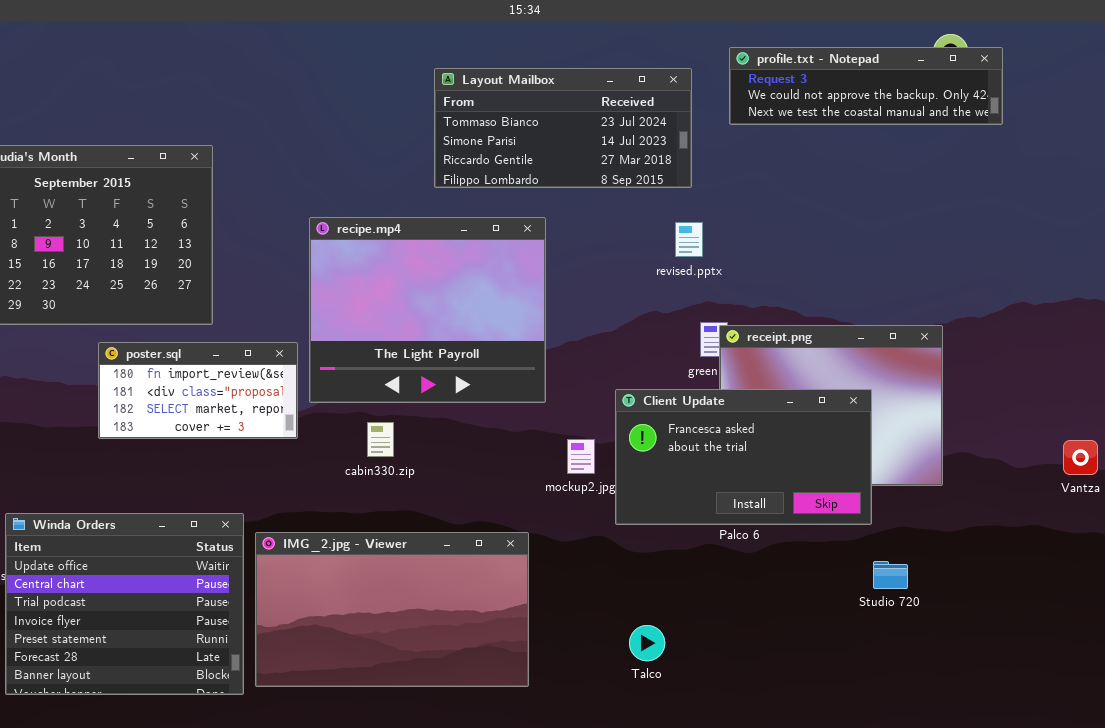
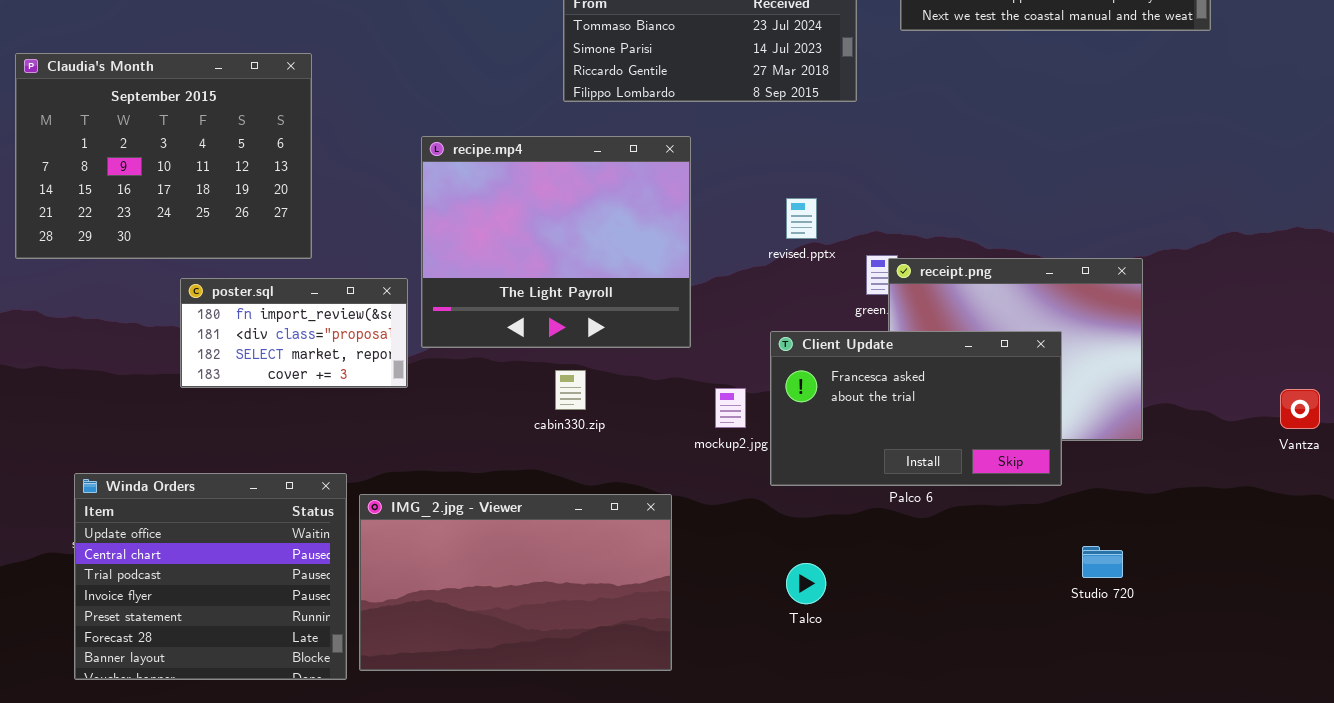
revised.pptx: [675,222,703,257] -> [786,198,817,239], moved
cabin330.zip: [367,422,394,457] -> [555,370,586,410], moved
Studio 720: [873,561,908,589] -> [1082,546,1123,578], moved
Talco: [629,625,665,661] -> [786,563,826,604], moved

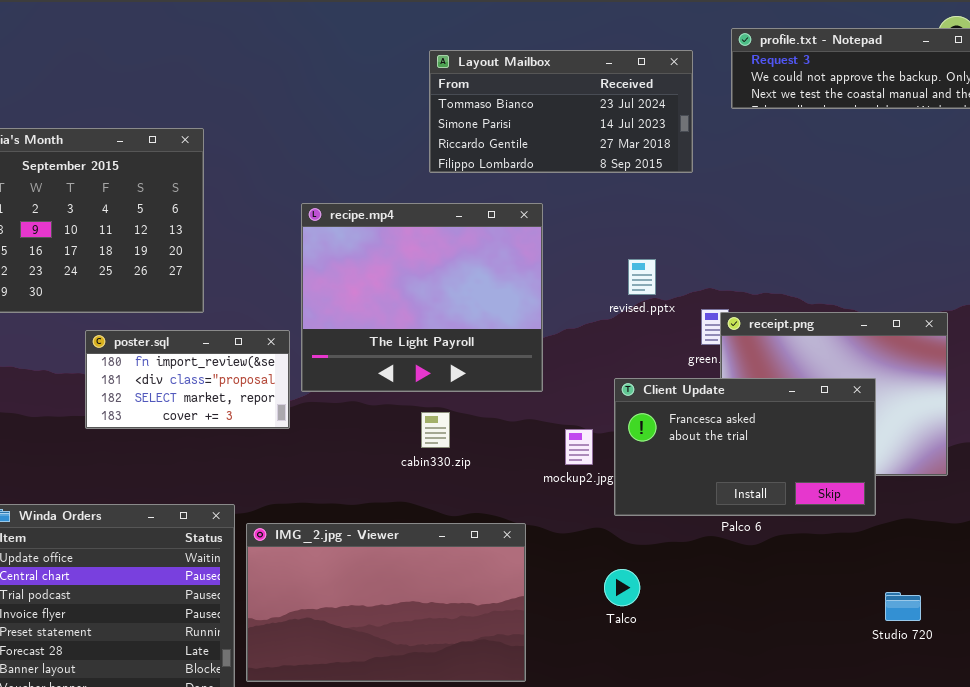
Studio 720: [1082,546,1123,578] -> [885,592,921,621], moved
Talco: [786,563,826,604] -> [604,569,640,606], moved

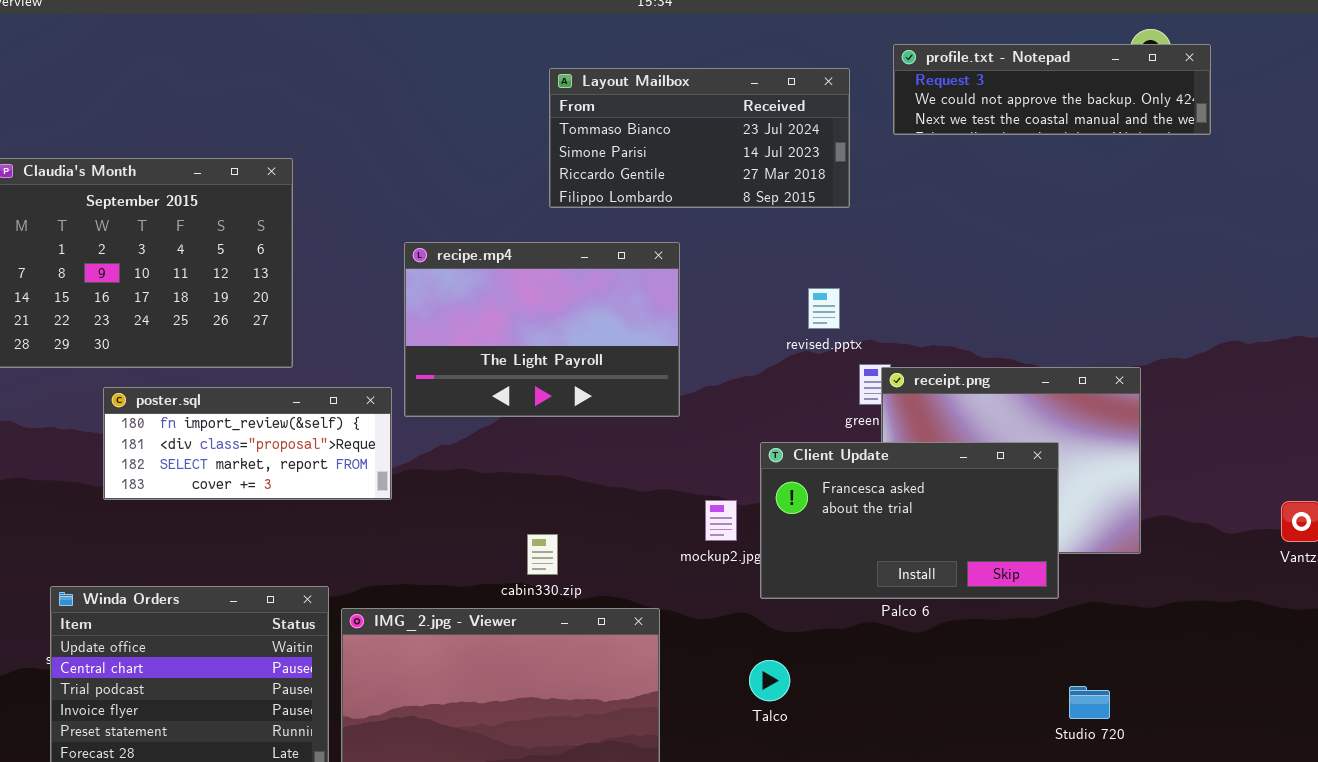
recipe.mp4: [301,203,543,392] -> [404,242,680,417], resized
revised.pptx: [628,259,656,295] -> [808,288,840,329], moved
poster.sql: [85,330,290,429] -> [103,387,392,500], resized
cabin330.zip: [421,412,450,448] -> [527,534,558,575], moved

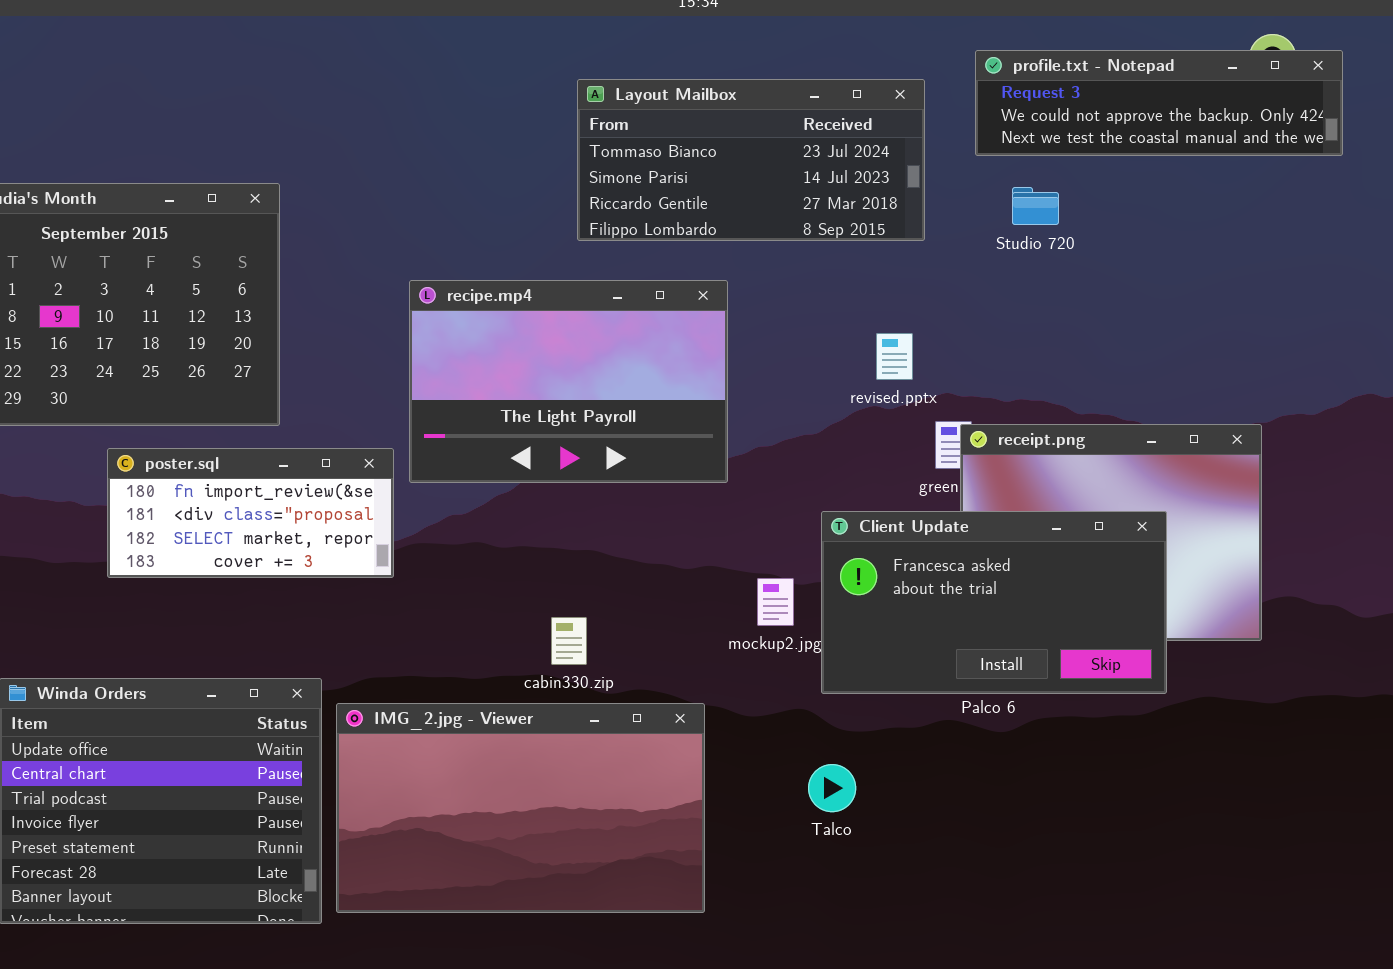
poster.sql: [103,387,392,500] -> [107,448,394,578], resized
Studio 720: [1069,686,1110,719] -> [1012,187,1059,225], moved

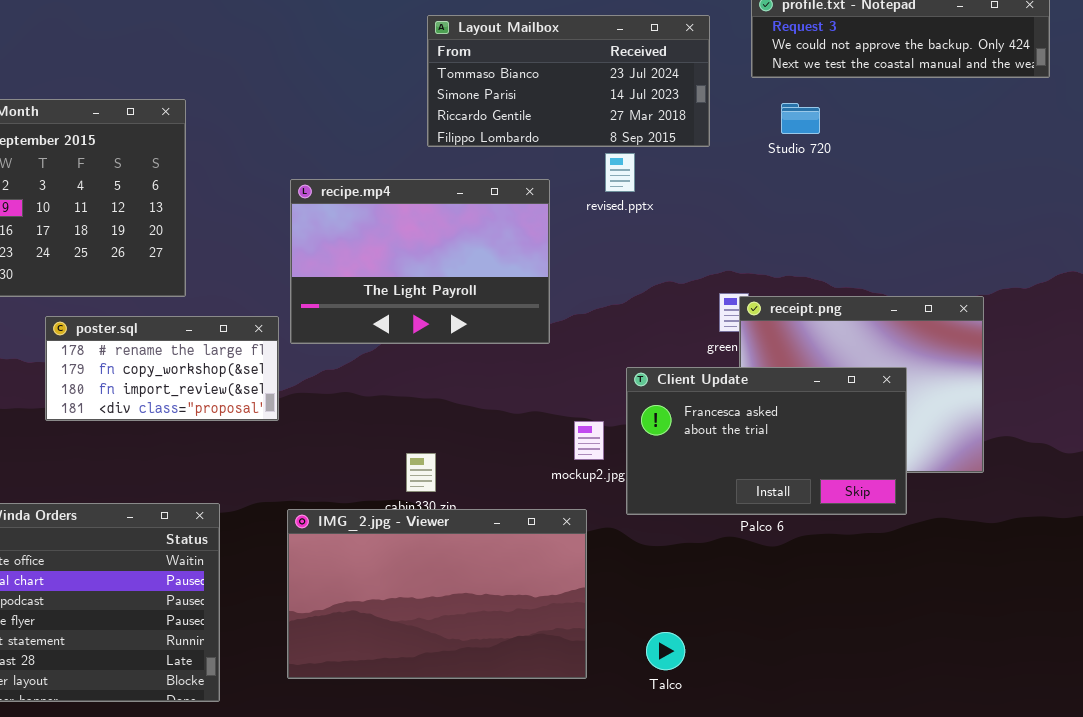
revised.pptx: [876,333,913,380] -> [605,153,635,192], moved
poster.sql: [107,448,394,578] -> [45,316,279,421], scrolled up 2 rows
IMG_2.jpg - Viewer: [336,703,705,913] -> [287,509,587,679], moved
Talco: [808,764,856,812] -> [646,632,685,670], moved

